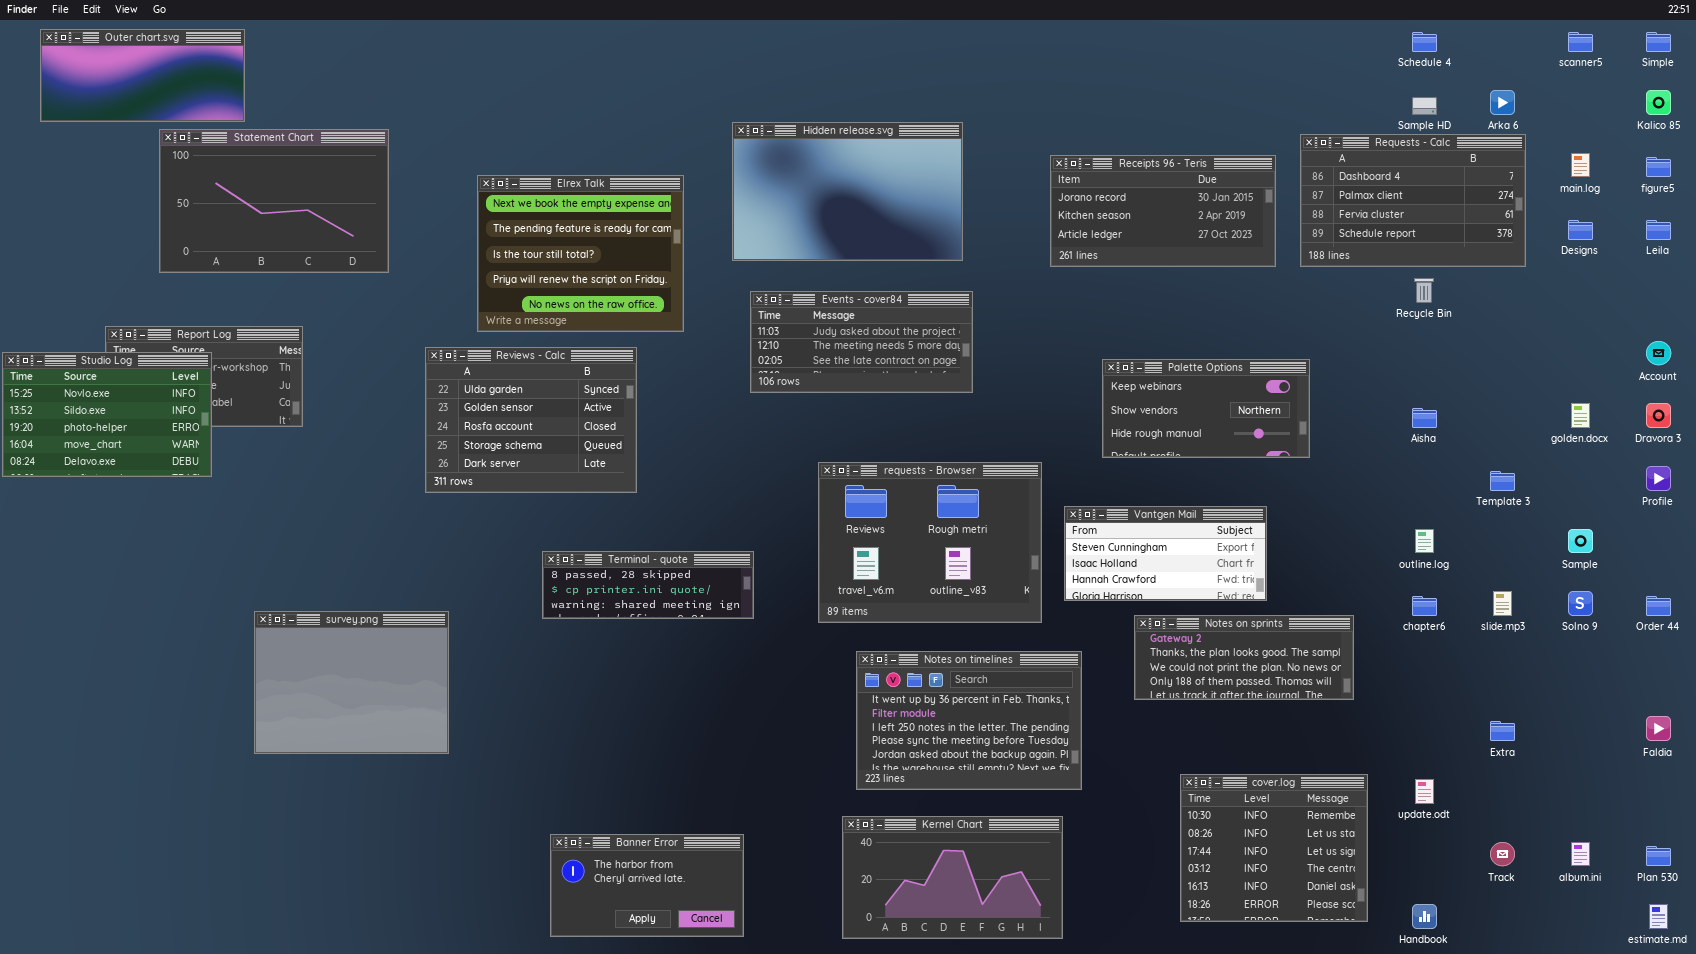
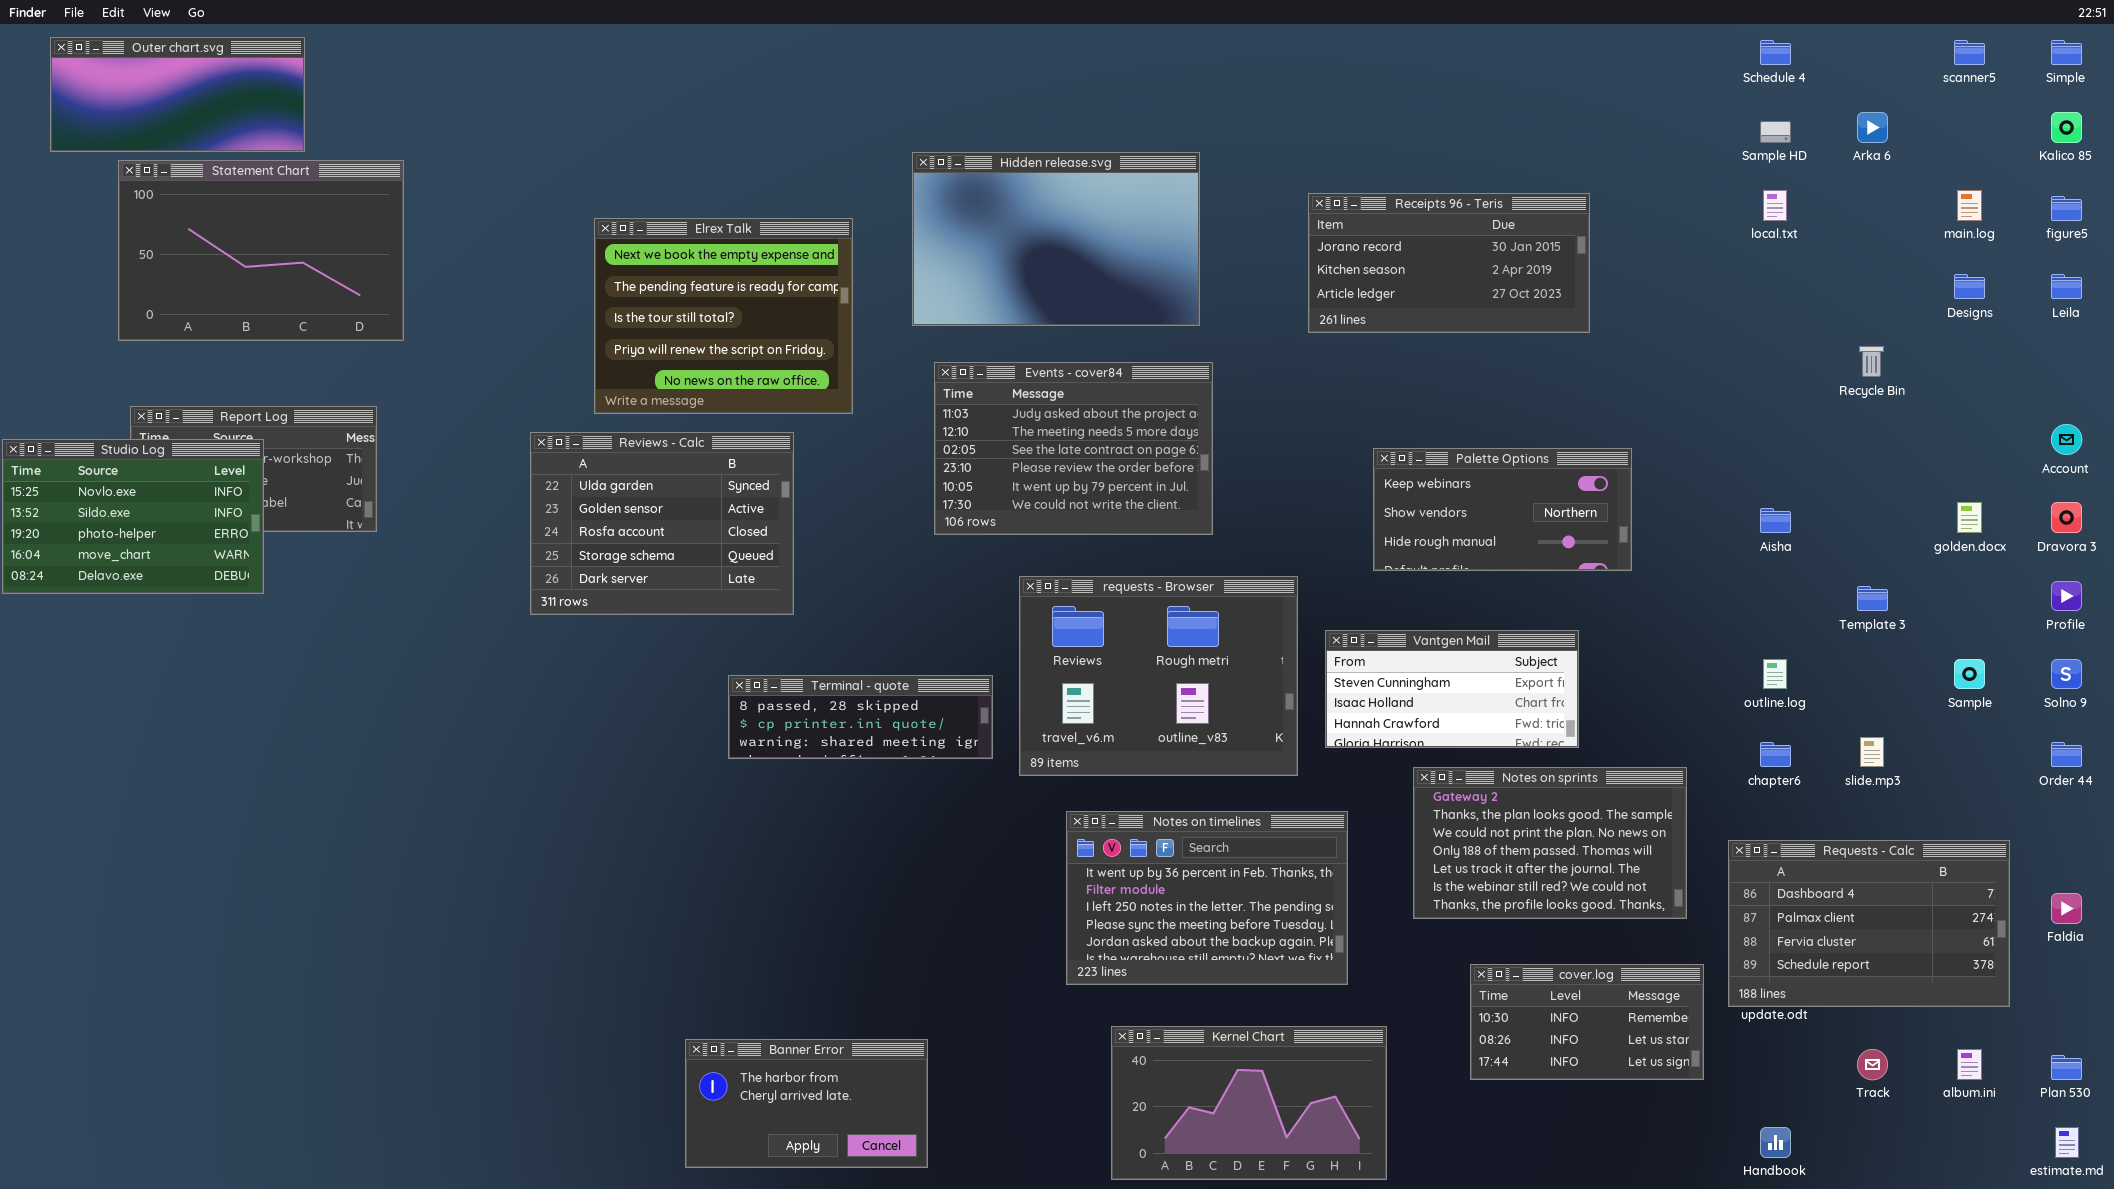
Statement Chart: [159,129,389,273] -> [118,160,404,341], moved
Requests - Calc: [1300,134,1526,267] -> [1728,840,2010,1007], moved
Recycle Bin: [1414,278,1434,303] -> [1859,346,1884,377], moved
Events - cover84: [750,291,973,393] -> [934,362,1213,535], resized
Terminal - quote: [542,551,754,619] -> [728,675,993,759], moved
Solno 9: [1568,591,1593,616] -> [2051,659,2082,689], moved
survey.png: [254,611,449,754] -> none, closed
Notes on sprints: [1134,615,1354,700] -> [1413,767,1687,919], resized
cover.log: [1180,774,1368,922] -> [1470,964,1704,1080], resized
Kernel Chart: [842,816,1063,939] -> [1111,1026,1387,1180], moved

